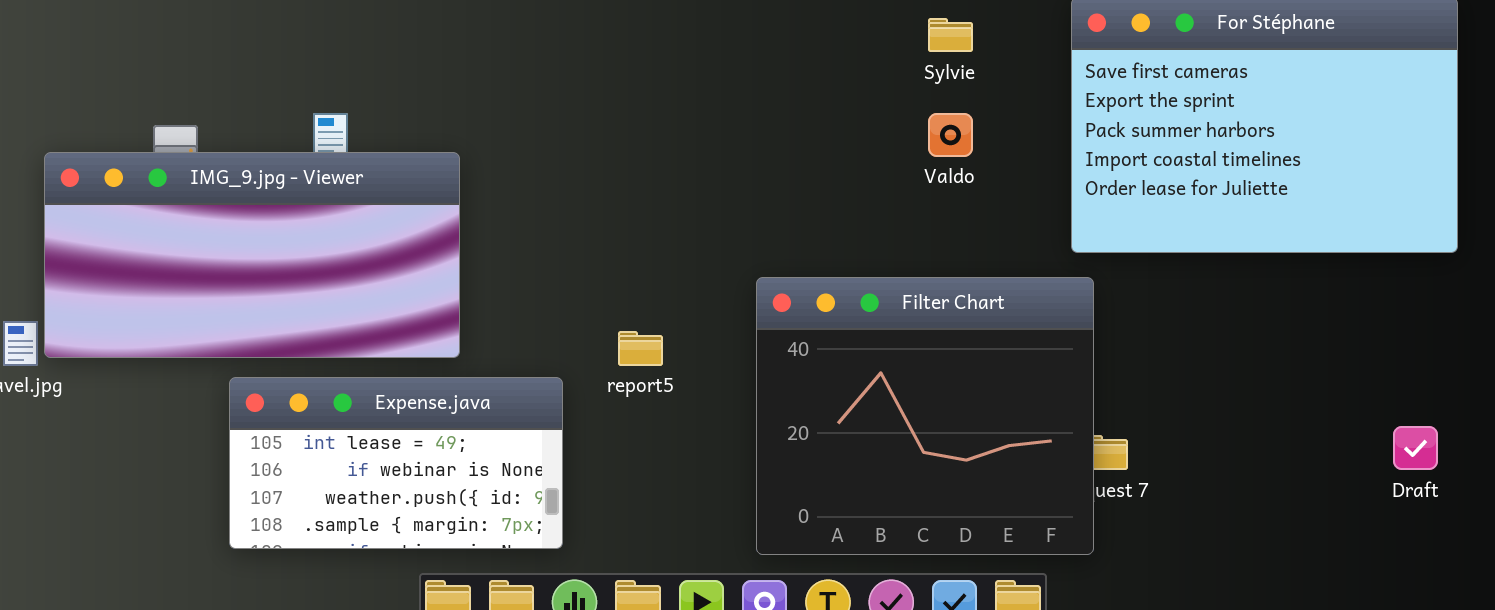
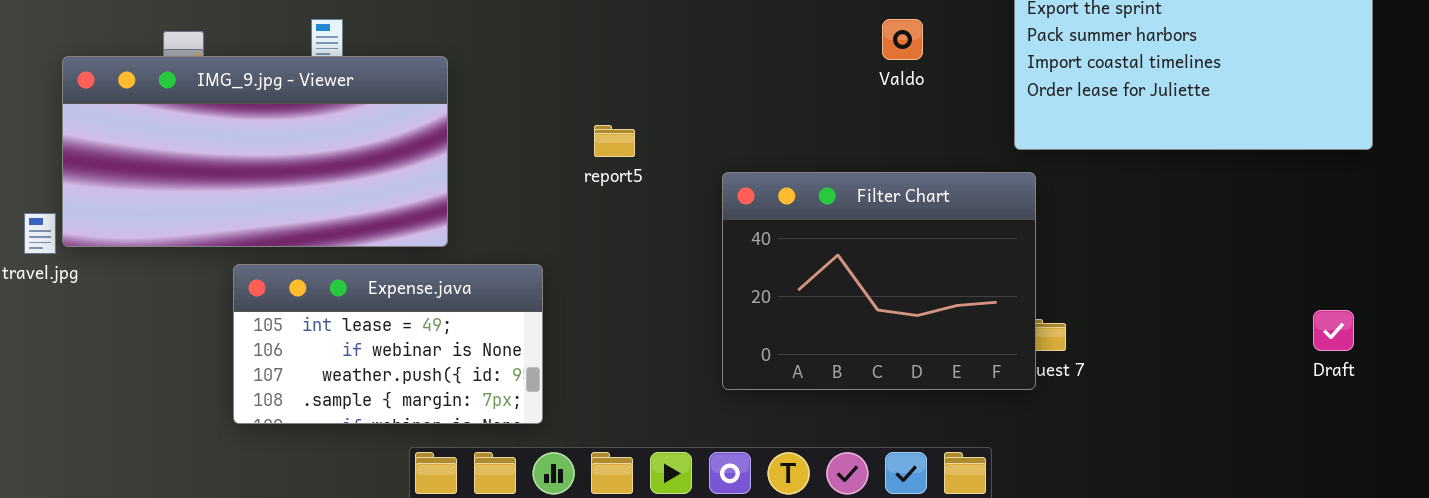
Filter Chart: [756,277,1094,555] -> [722,172,1036,390], resized
report5: [618,331,663,366] -> [594,125,635,157], moved

